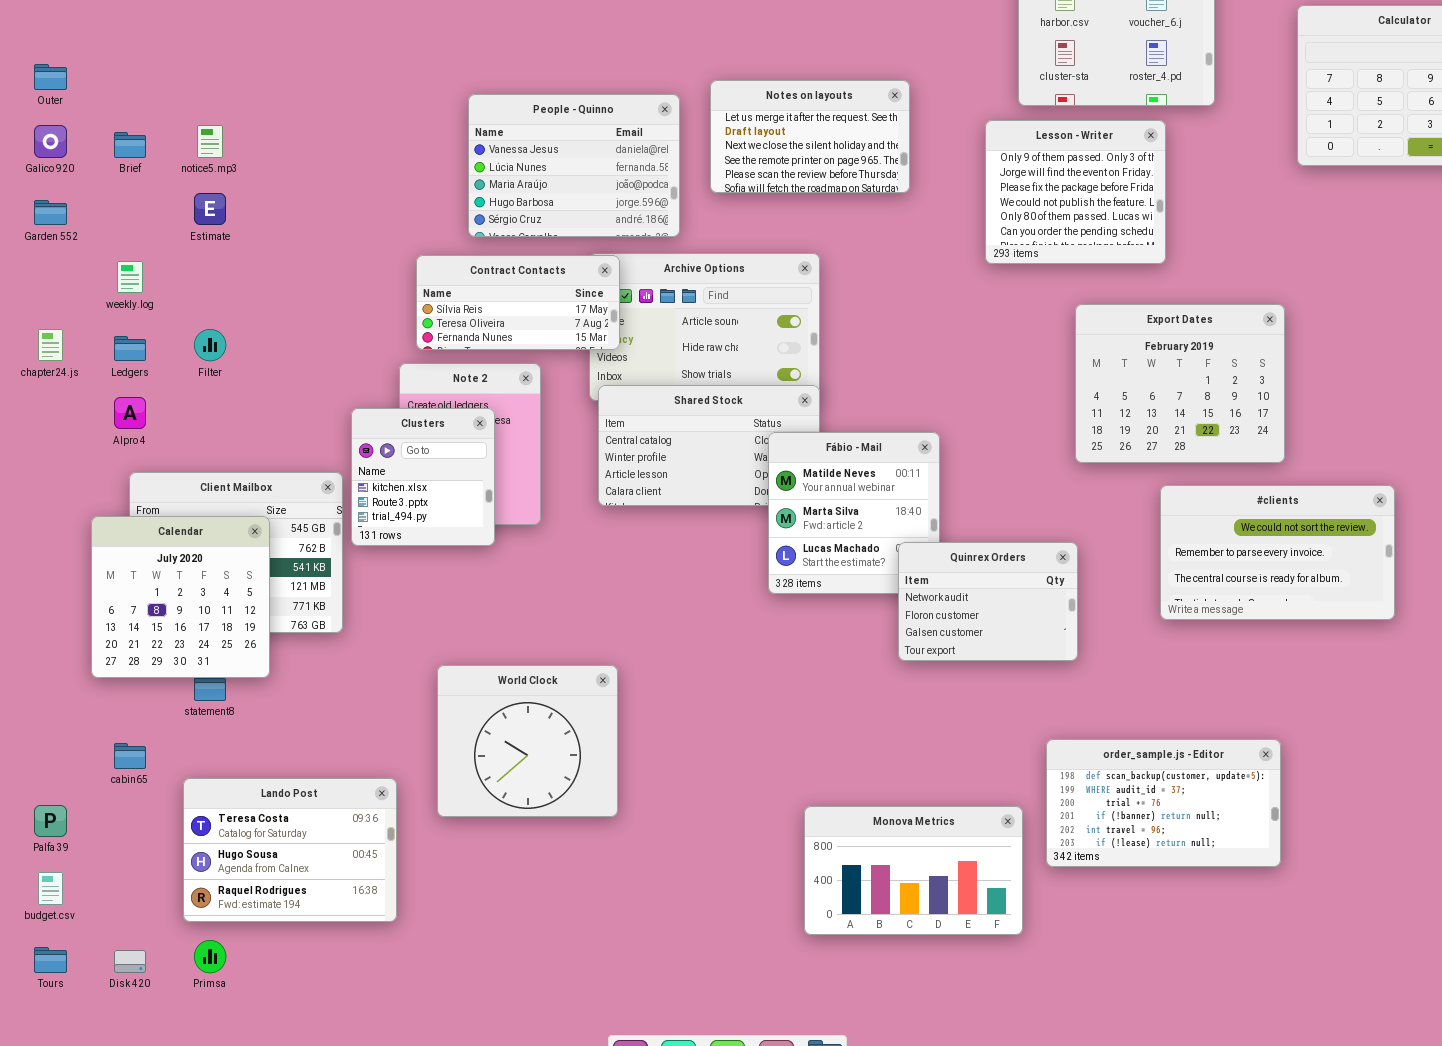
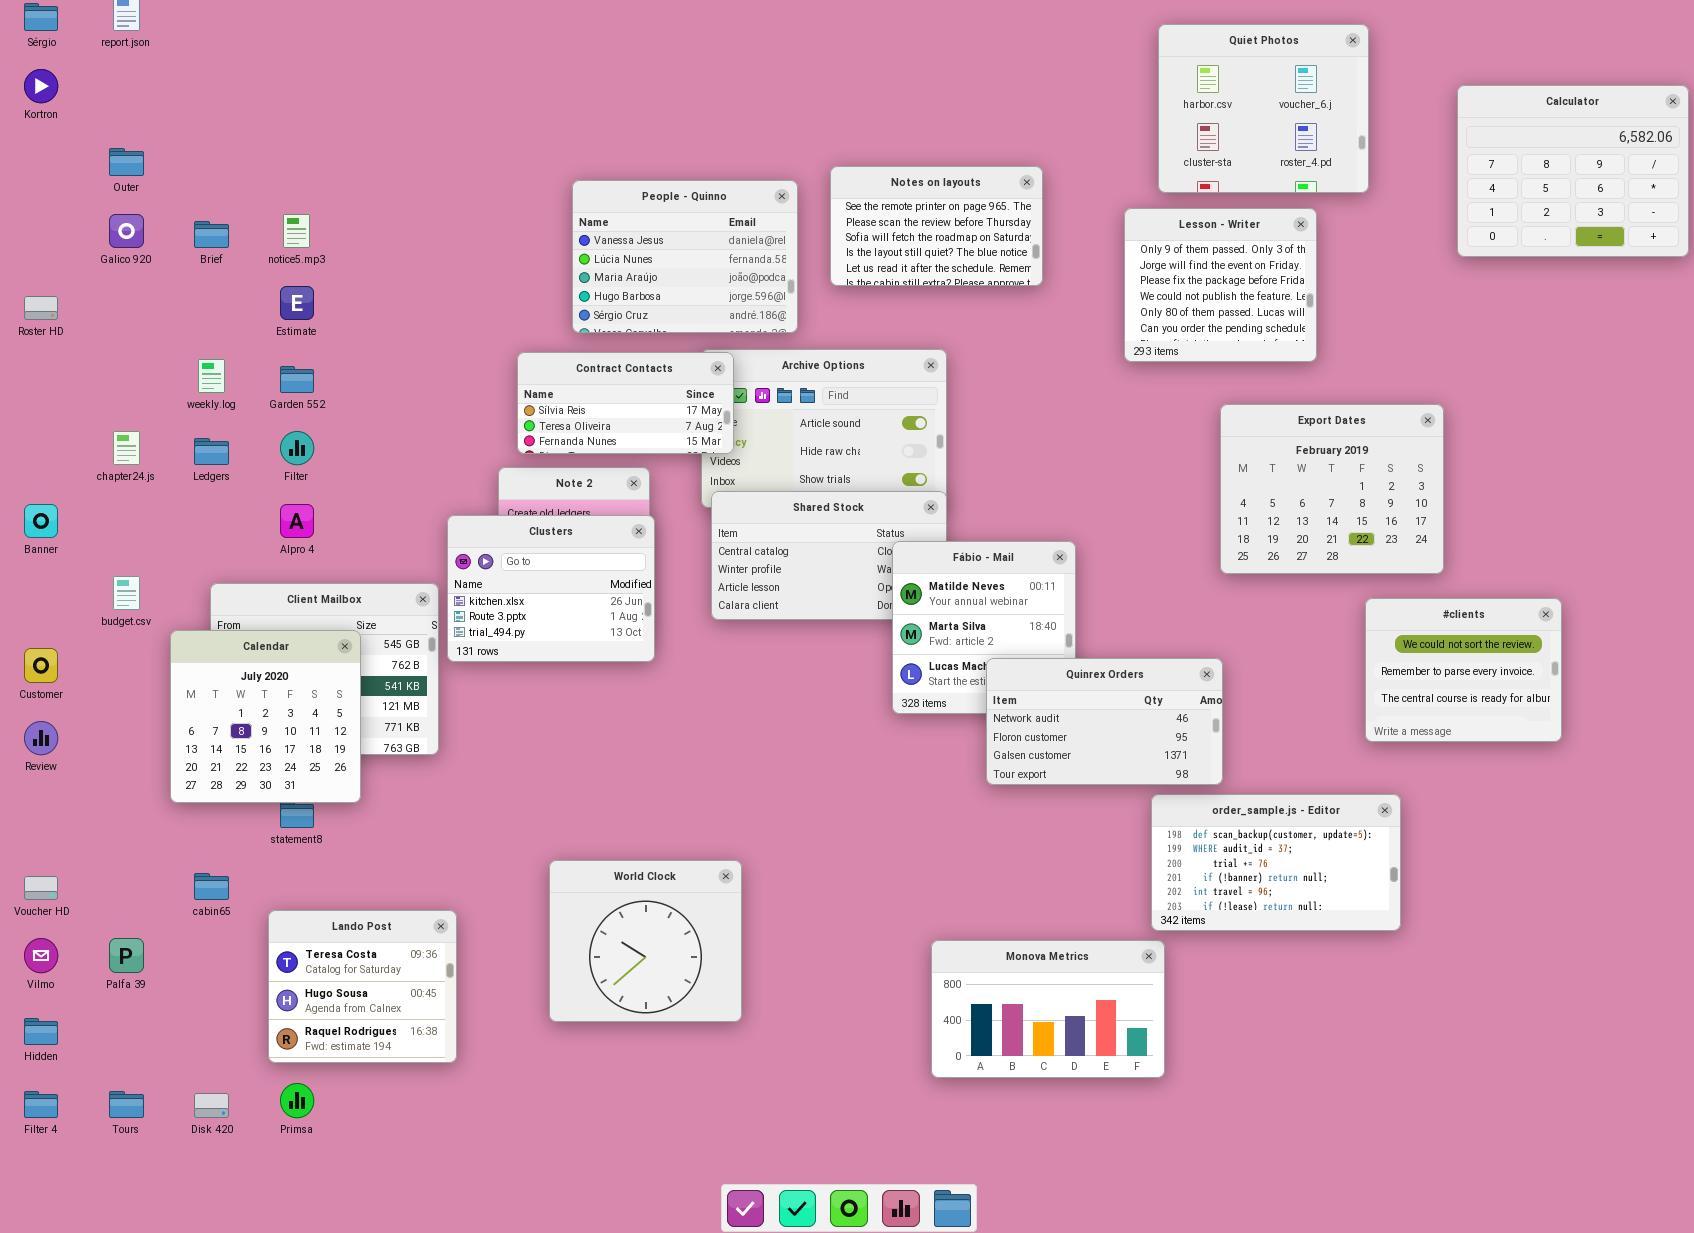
Notes on layouts: [710,80,910,193] -> [830,166,1043,286], scrolled down 3 rows
Garden 552: [34,200,67,225] -> [280,366,314,393], moved
Alpro 4: [114,397,146,429] -> [280,504,314,538], moved
Clusters: [351,408,495,546] -> [447,515,655,662], resized
#clients: [1160,485,1395,620] -> [1365,598,1562,742], resized
Quinrex Orders: [898,542,1078,661] -> [986,658,1223,785], resized
World Clock: [437,665,618,817] -> [549,860,742,1022], moved
order_sample.js - Editor: [1046,739,1281,867] -> [1151,794,1401,931], moved
Lando Post: [183,778,397,922] -> [268,910,457,1063], resized
budget.csv: [38,872,63,905] -> [113,576,140,610], moved

